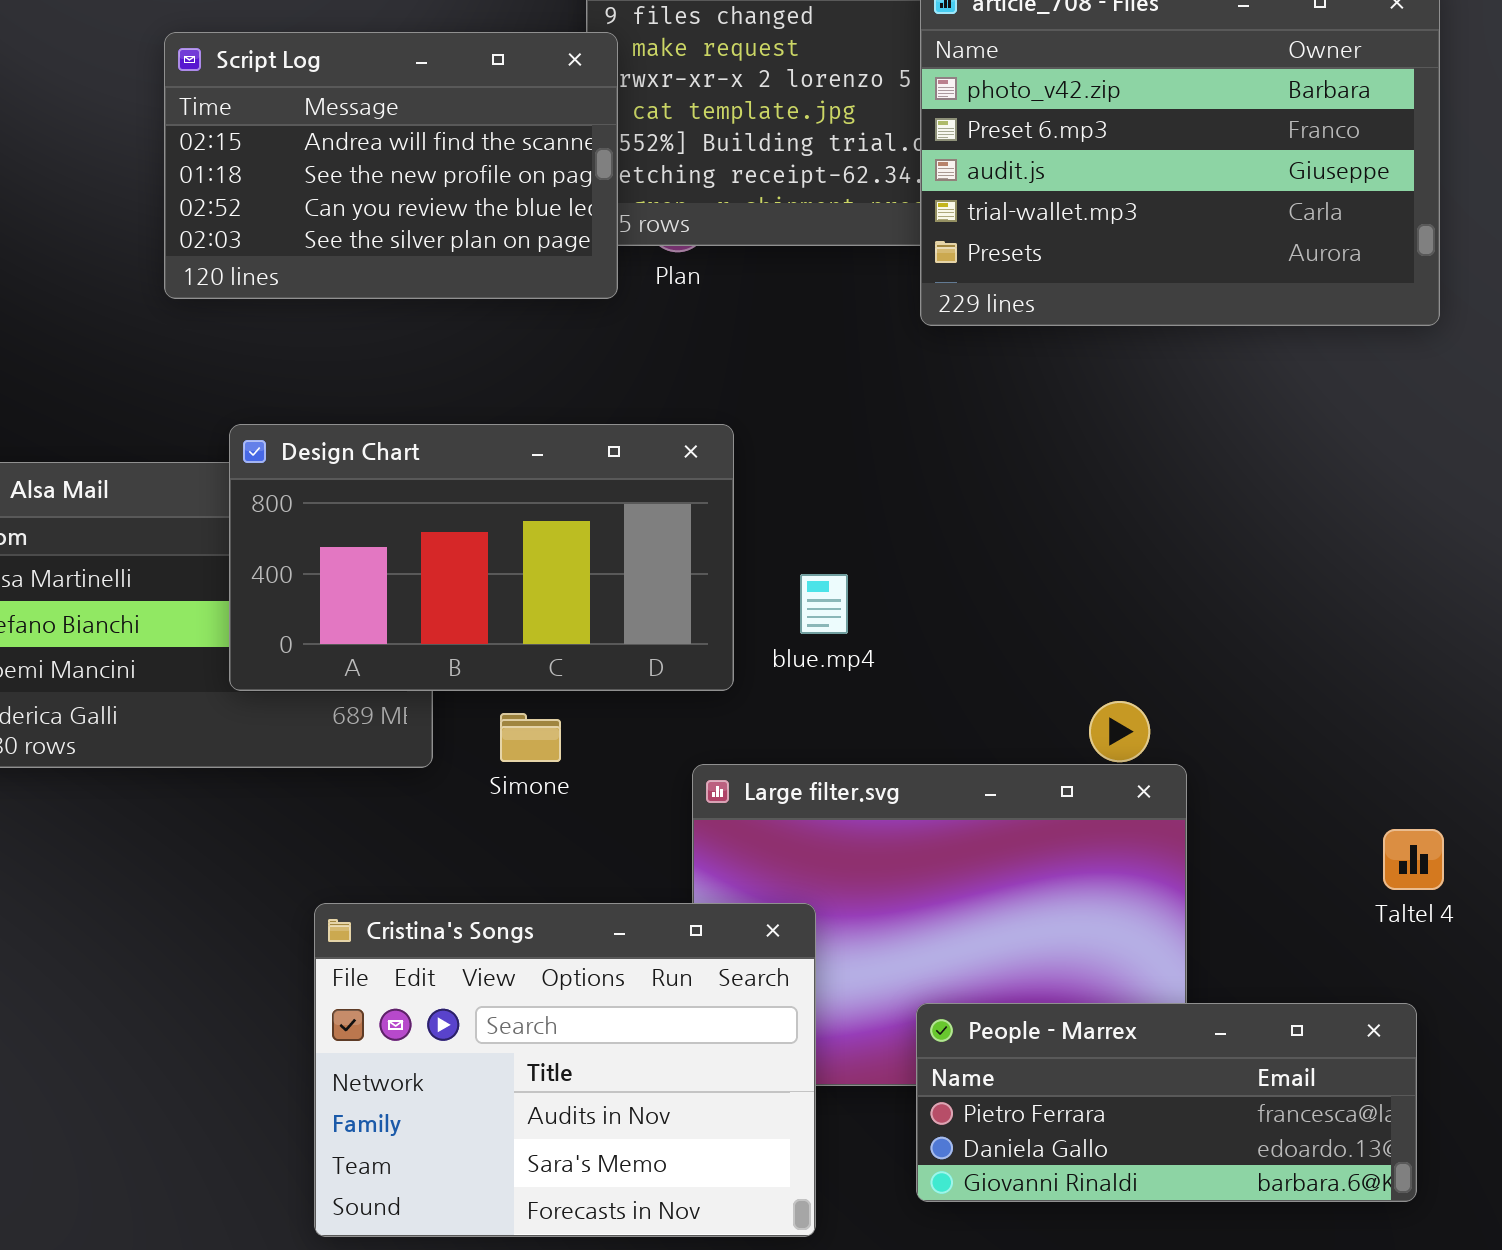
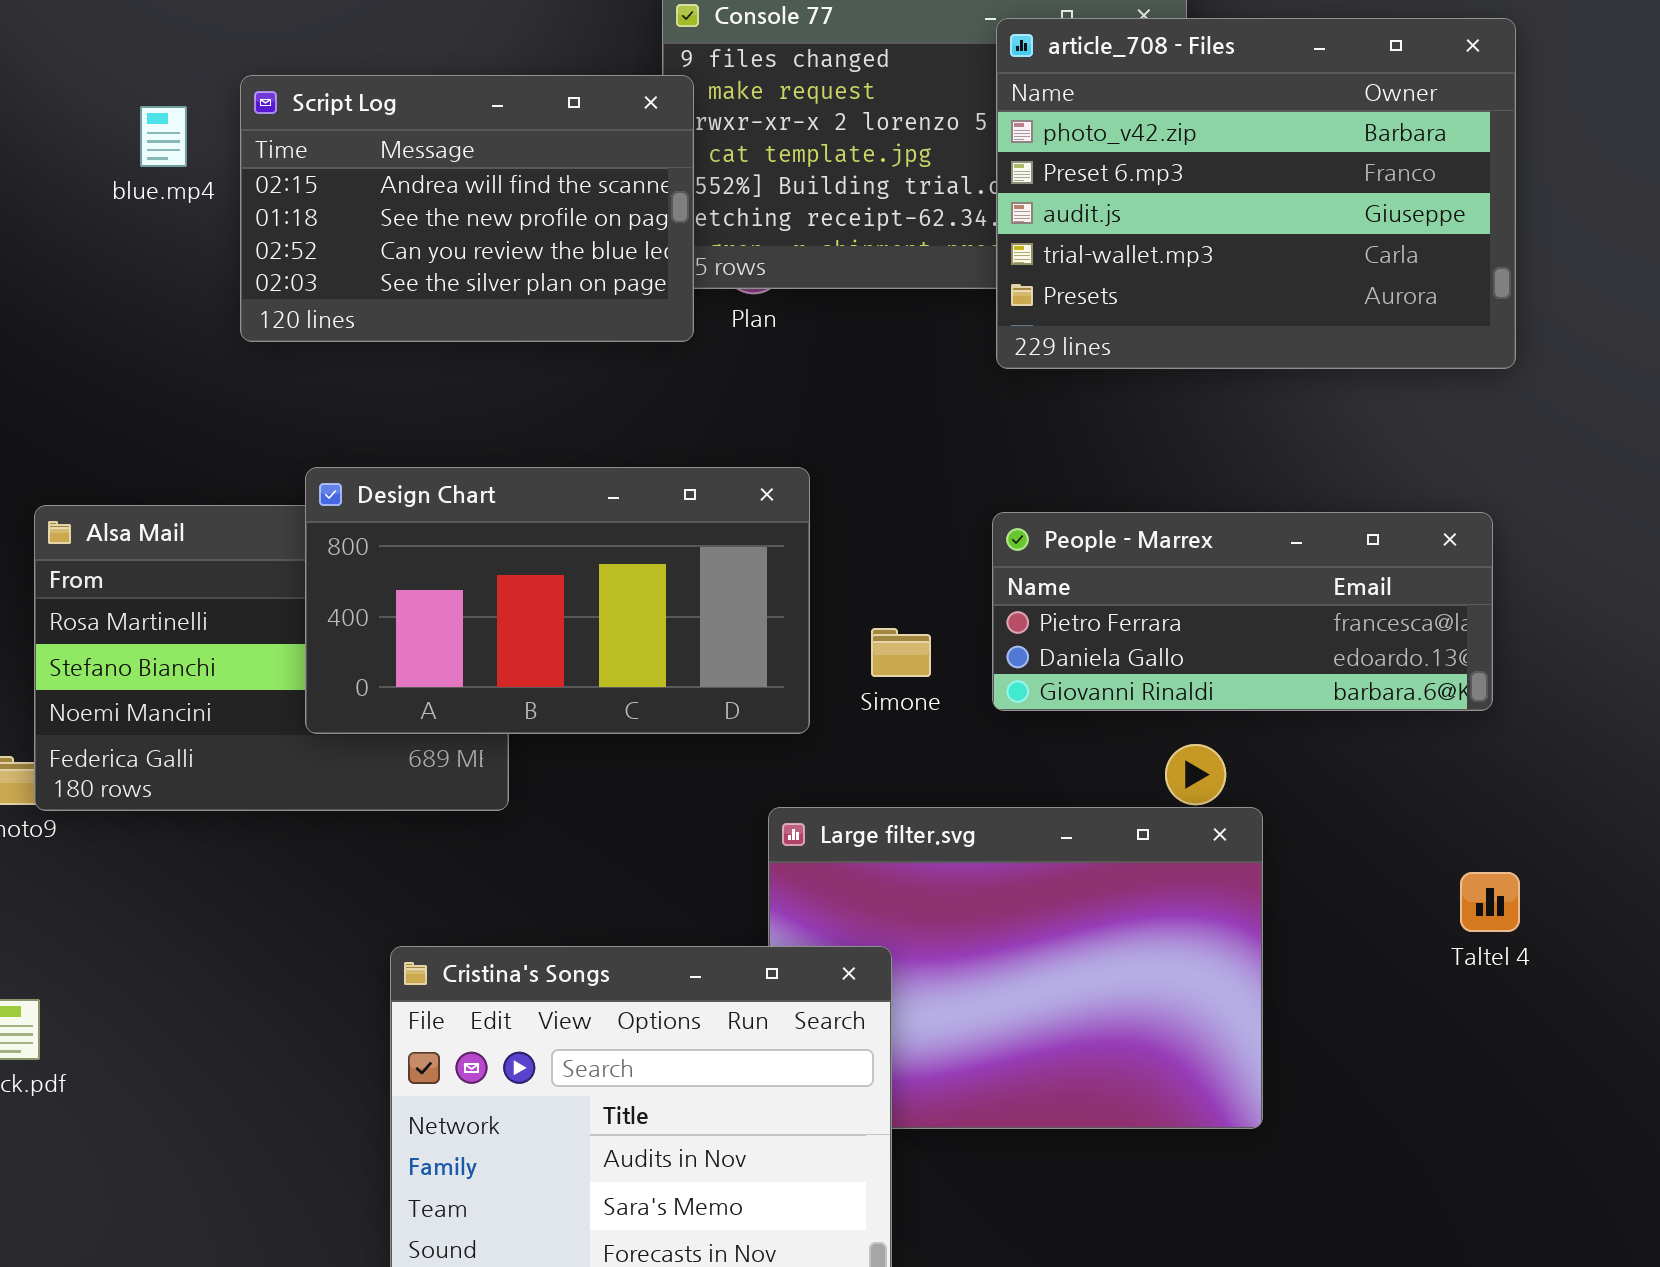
blue.mp4: [800,574,848,634] -> [140,106,187,167], moved
Simone: [500,713,561,762] -> [871,628,931,677], moved
People - Marrex: [916,1003,1417,1202] -> [992,512,1493,711], moved

